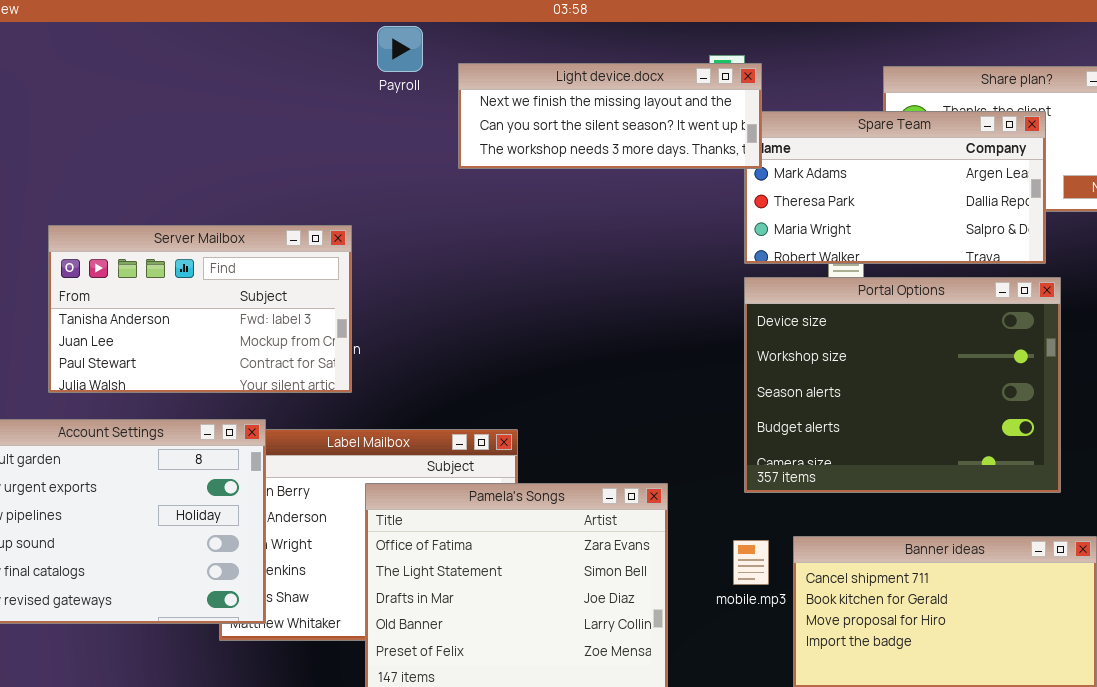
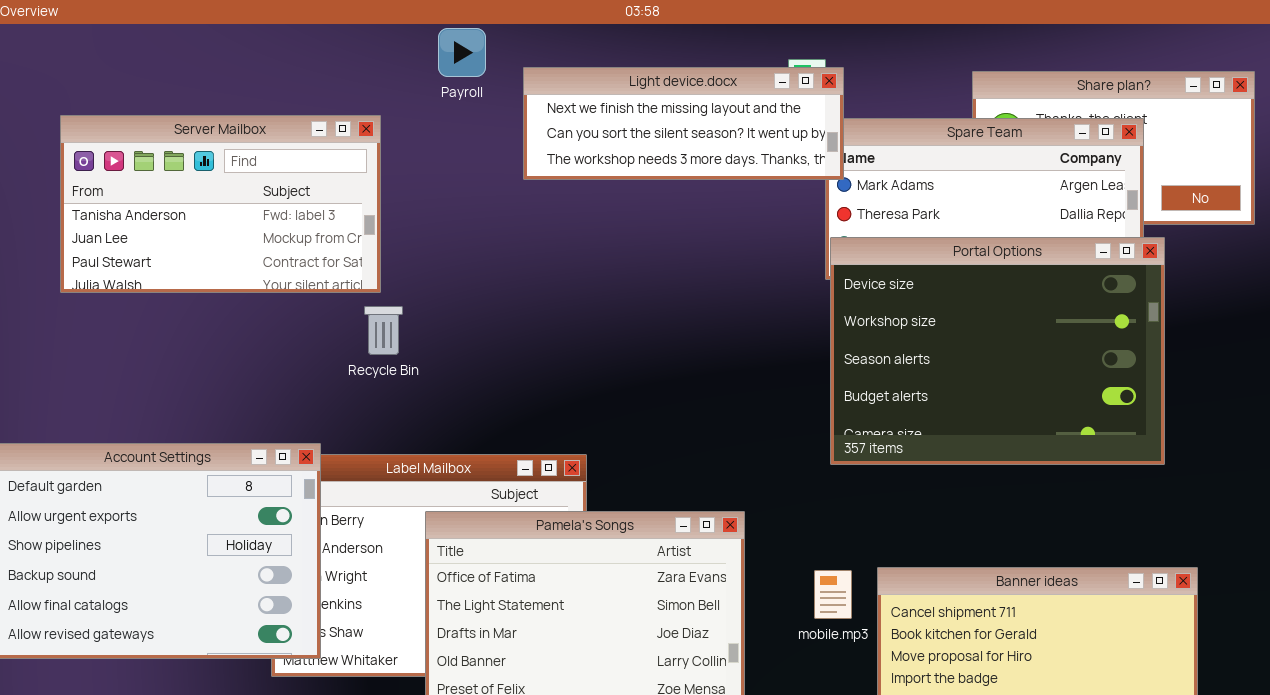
Server Mailbox: [48,225,352,393] -> [60,115,381,293], moved
Portal Options: [744,277,1061,493] -> [830,237,1165,465], moved

